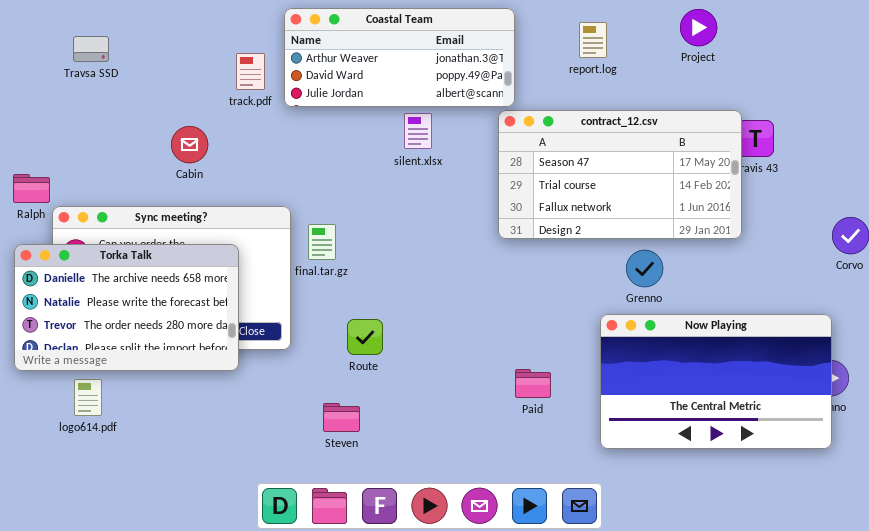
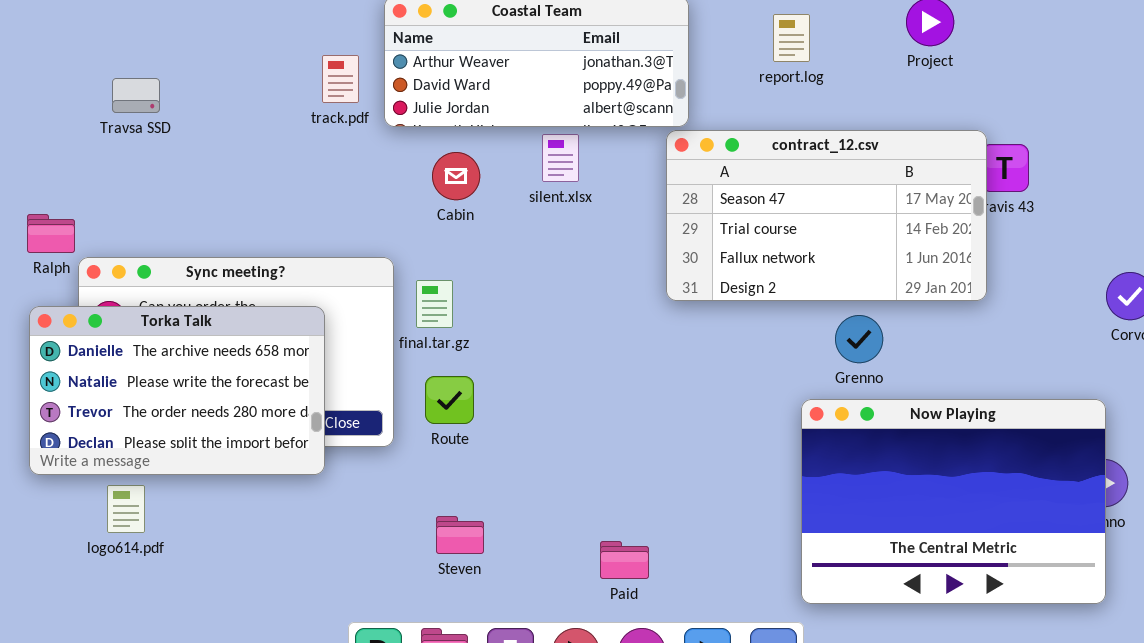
Travsa SSD: [73,36,109,62] -> [112,78,160,113], moved
Cabin: [171,126,208,163] -> [432,152,480,200], moved
Now Playing: [600,314,832,449] -> [801,399,1106,604], resized
Route: [347,319,383,355] -> [425,376,474,424], moved
Paid: [515,369,551,398] -> [600,541,649,579], moved

